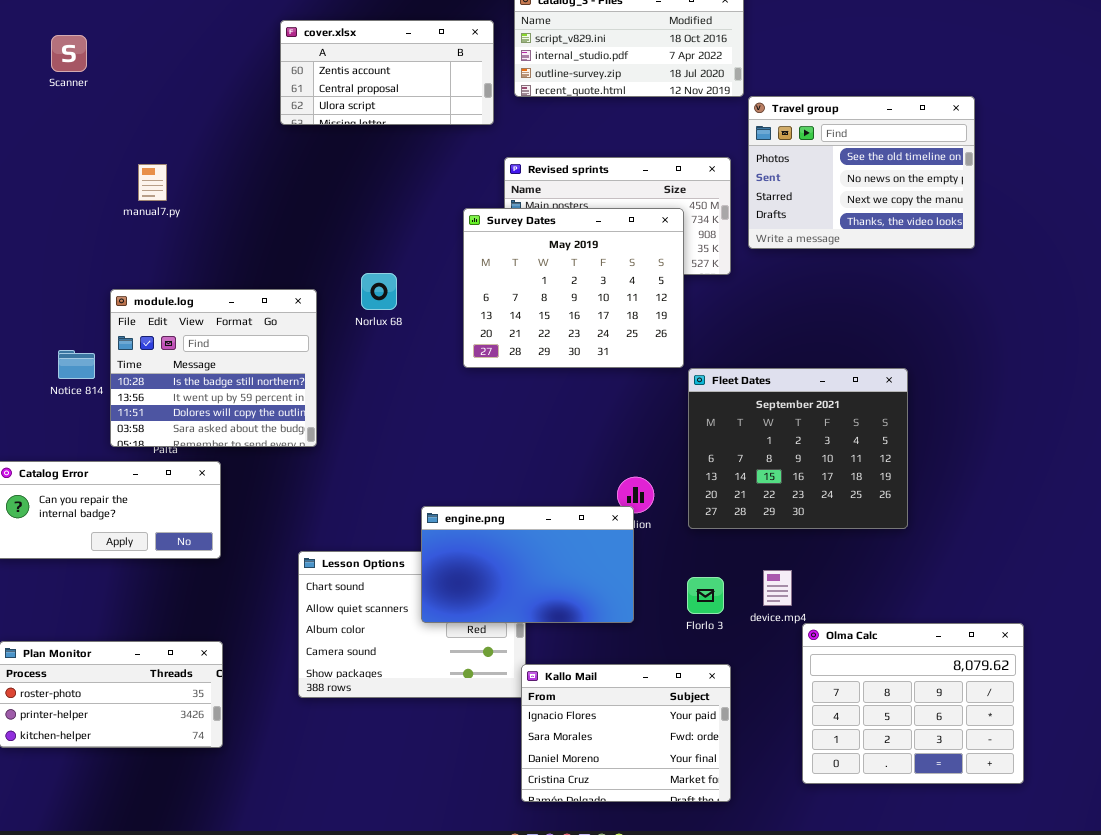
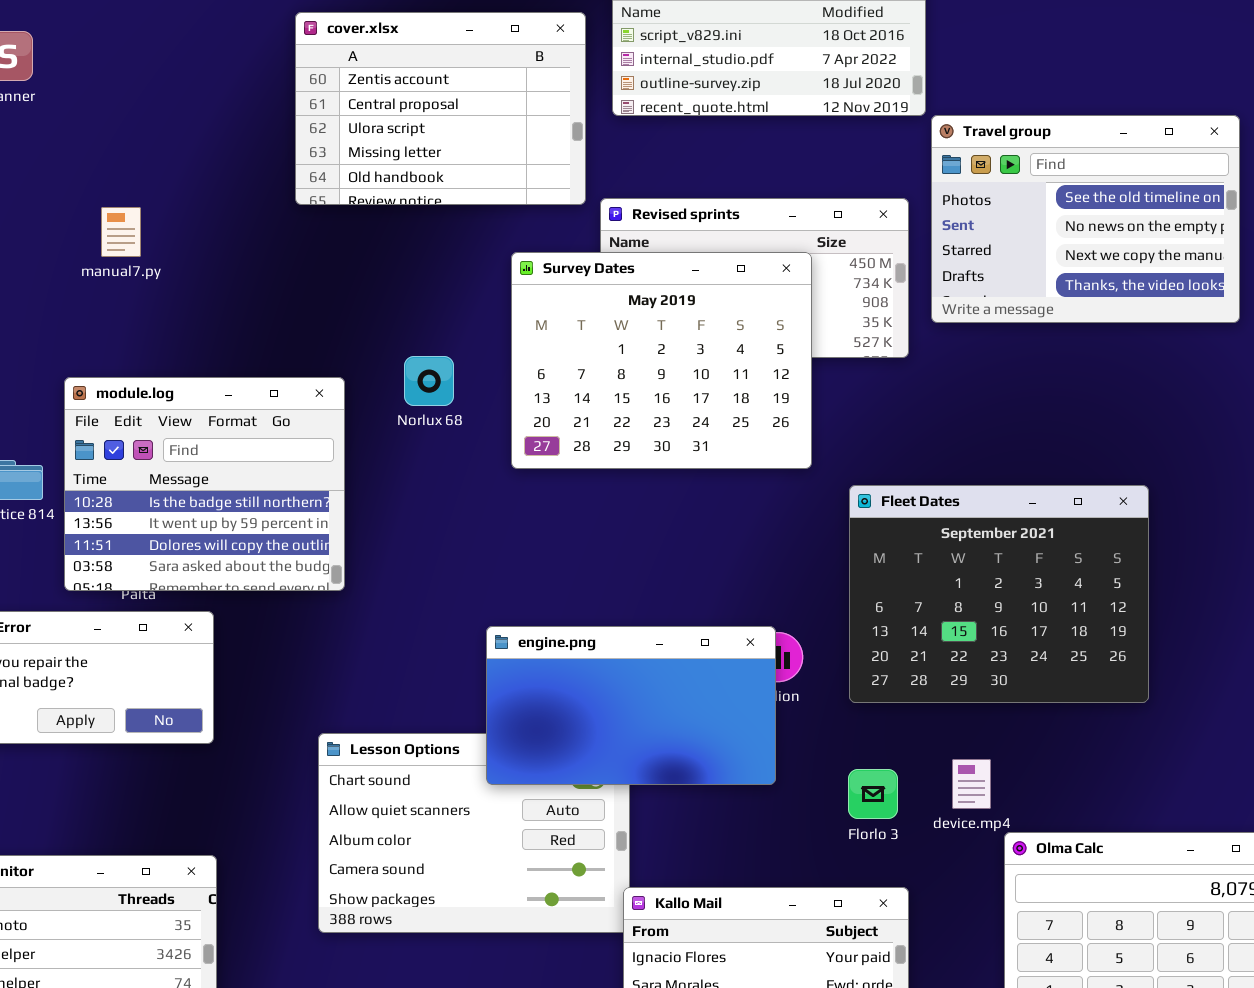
cover.xlsx: [280,20,494,125] -> [295,12,586,205], resized
Survey Dates: [463,208,684,368] -> [511,252,812,469], moved
engine.png: [421,506,634,623] -> [486,626,776,785], moved

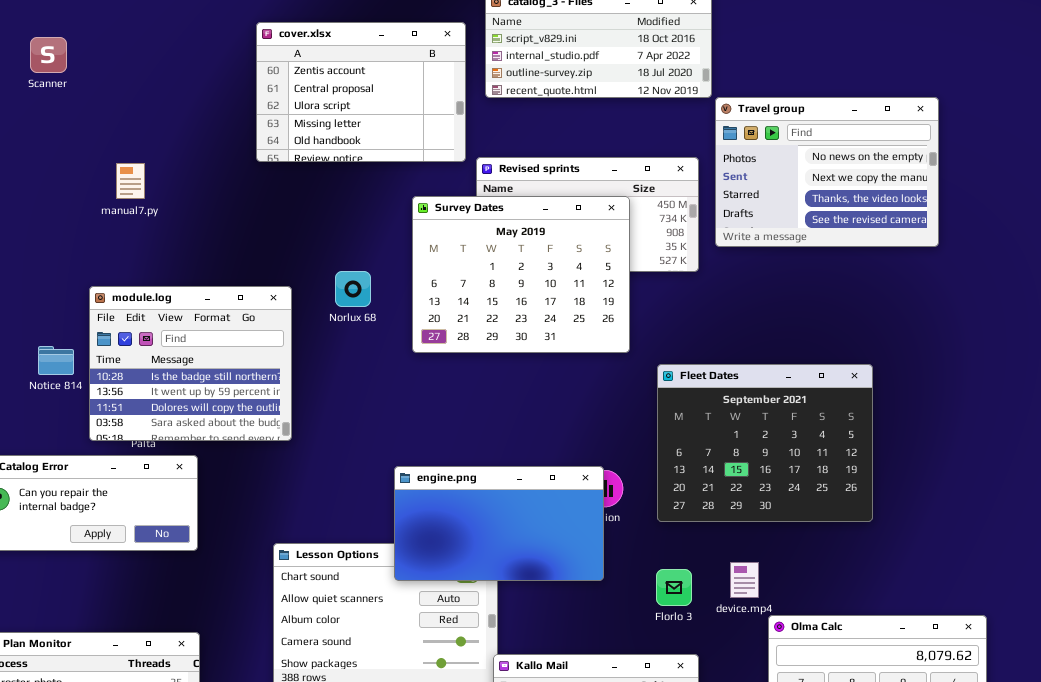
Travel group: [931,115,1240,323] -> [715,97,939,247], scrolled down 1 row

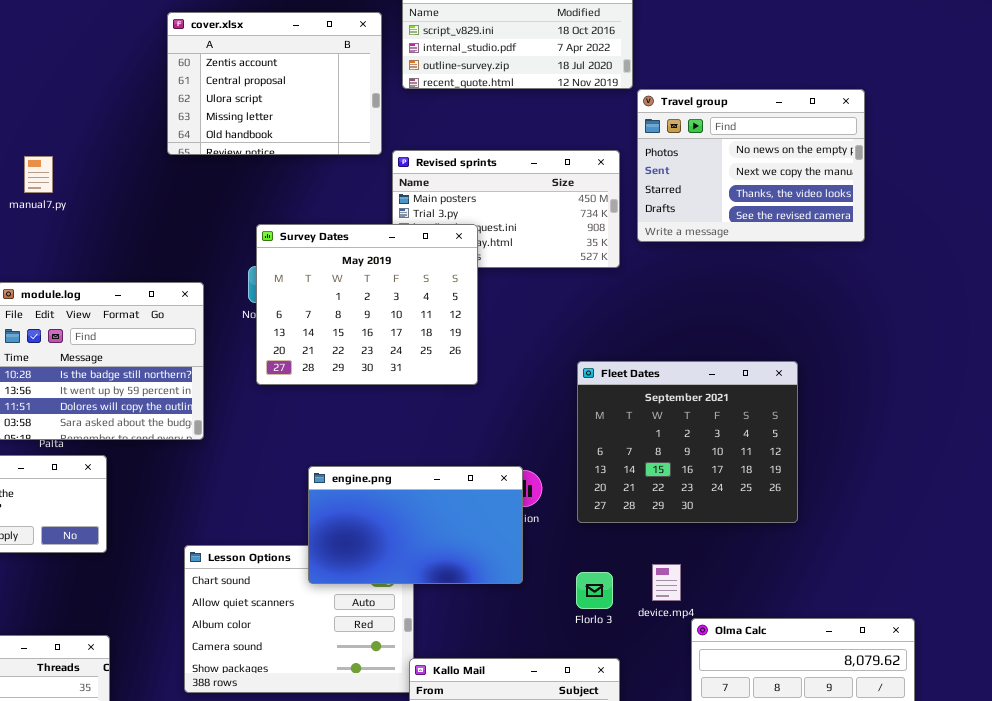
Survey Dates: [412,196,630,353] -> [256,224,478,385], moved

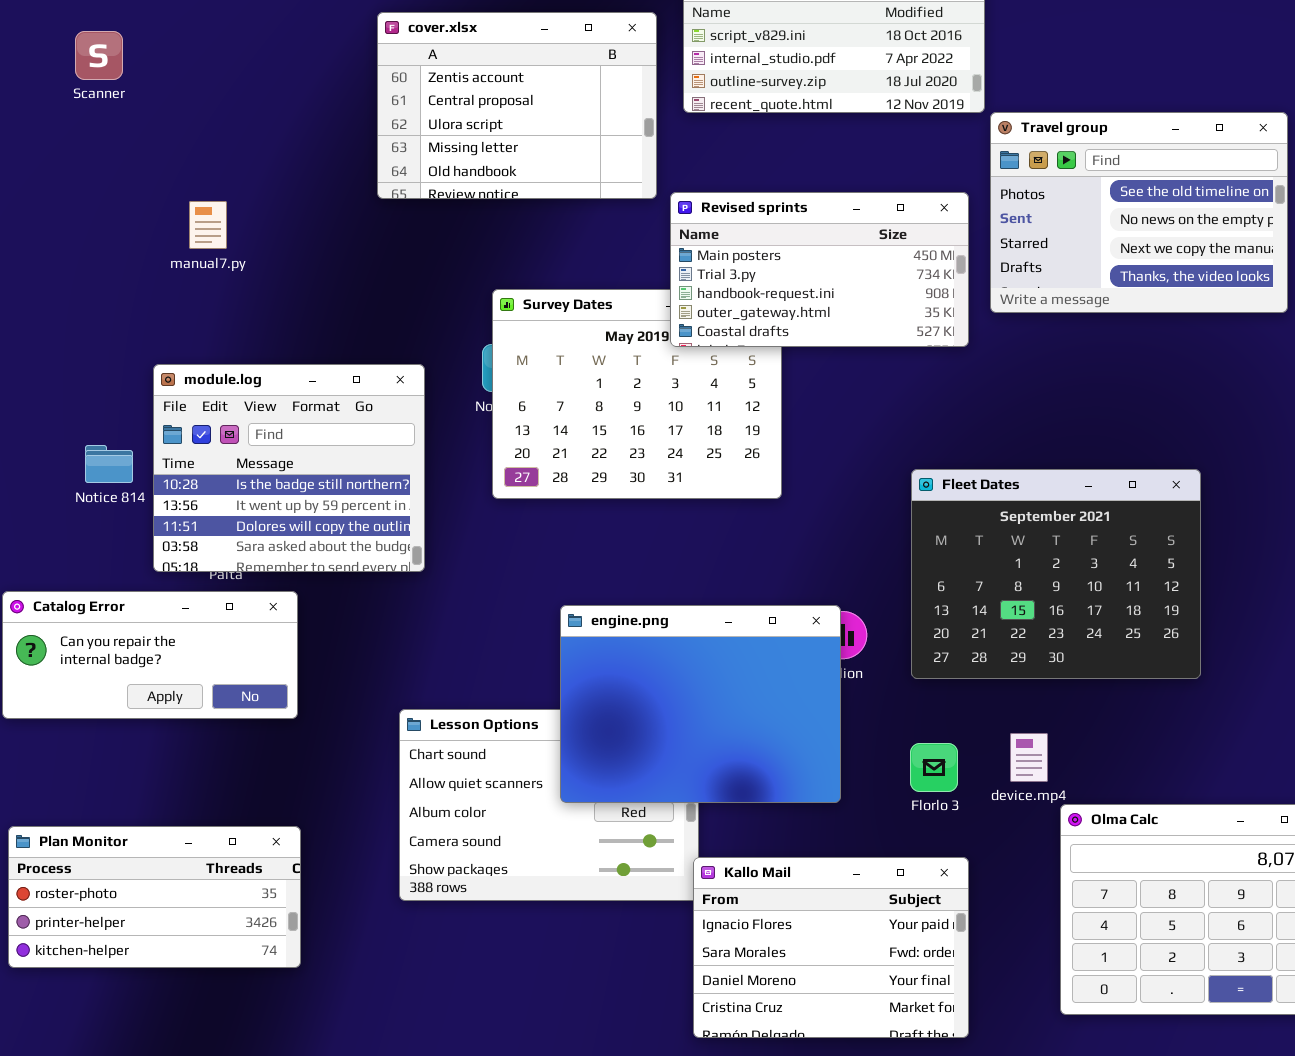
Travel group: [637,89,865,242] -> [990,112,1288,313], scrolled up 1 row
Revised sprints: [392,150,620,268] -> [670,192,969,347], raised
engine.png: [308,466,523,584] -> [560,605,841,803], resized

